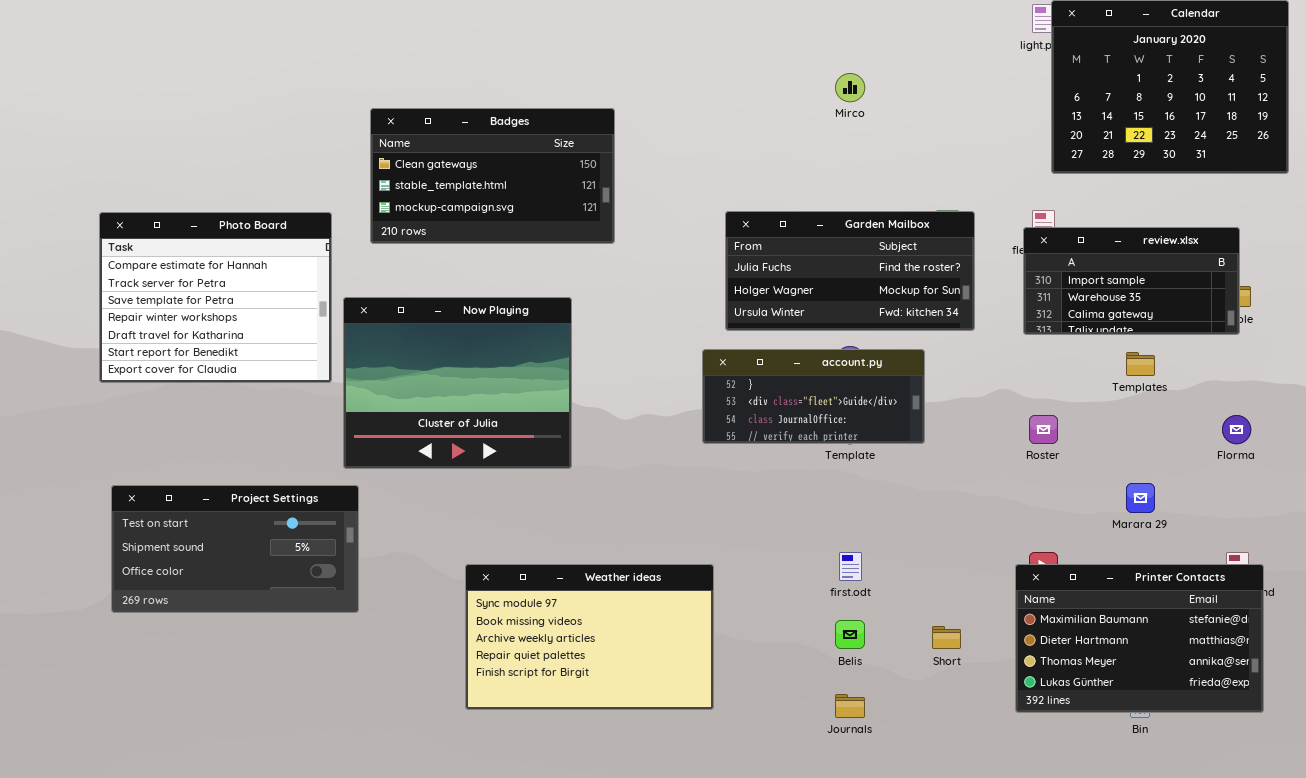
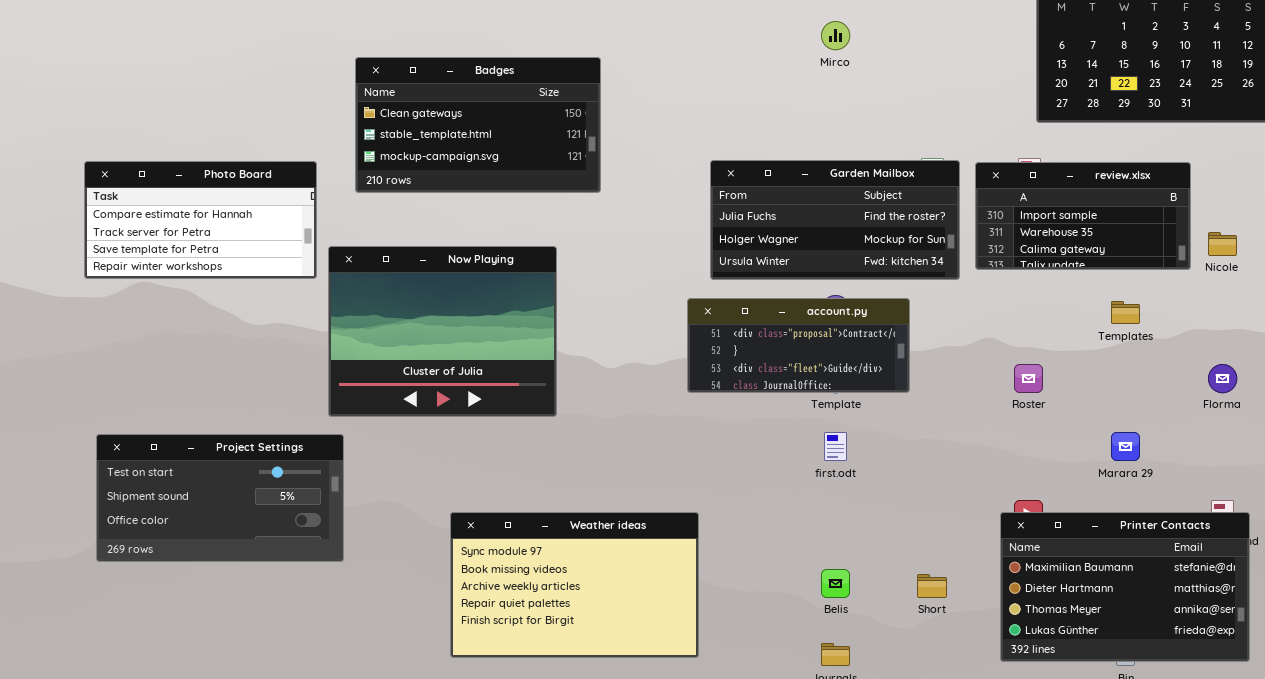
Photo Board: [99,212,332,383] -> [84,161,317,279], resized
review.xlsx: [1023,227,1240,335] -> [975,162,1191,270], moved
account.py: [702,349,925,444] -> [687,298,910,393], scrolled up 1 row
first.odt: [839,552,862,581] -> [824,432,847,461], moved

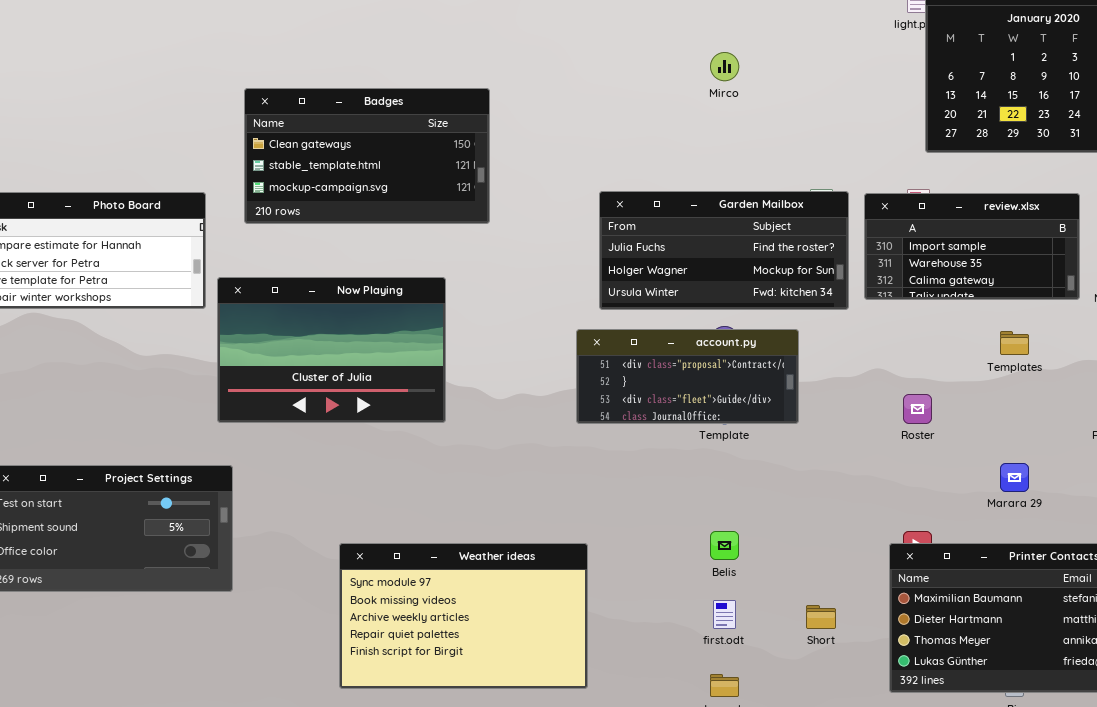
Now Playing: [328,246,557,417] -> [217,277,446,423], resized
first.odt: [824,432,847,461] -> [713,600,736,629], moved
Belis: [821,569,850,598] -> [710,531,739,560], moved

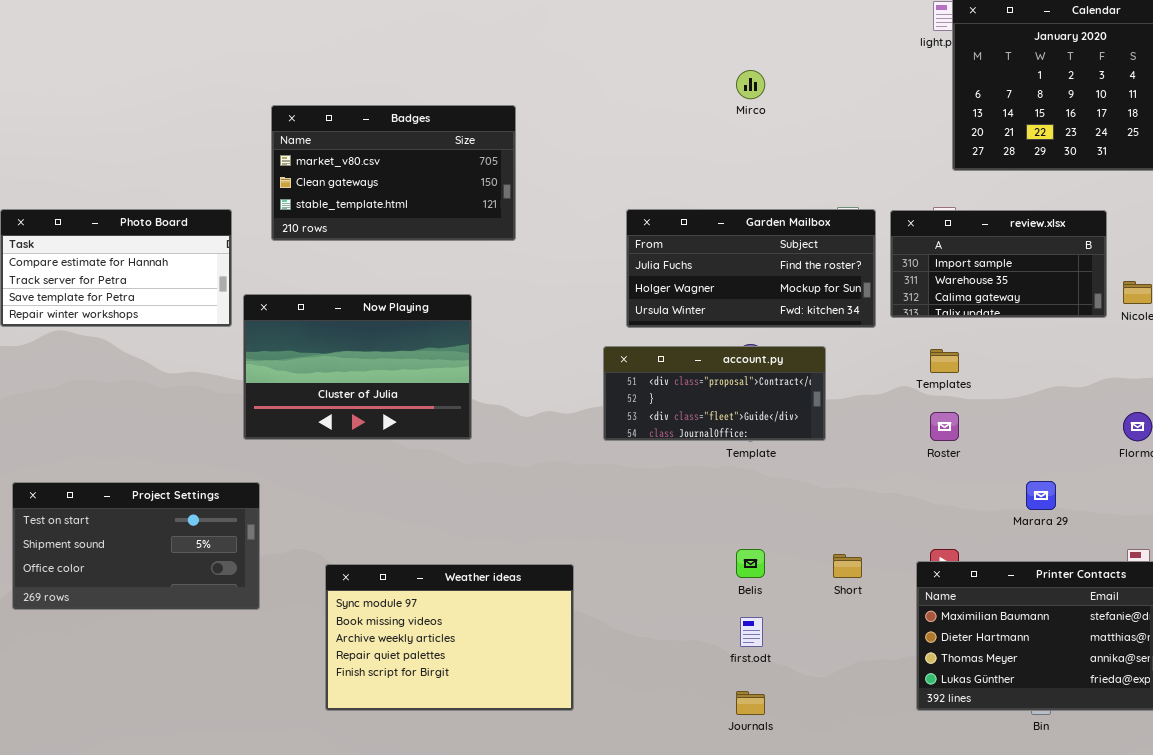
Badges: [244,88,490,224] -> [271,105,516,241], scrolled up 1 row
Templates: [1000,331,1029,355] -> [930,349,959,373], moved
Weather ideas: [339,543,588,689] -> [325,564,574,711], moved
Short: [806,605,836,629] -> [833,554,862,578], moved

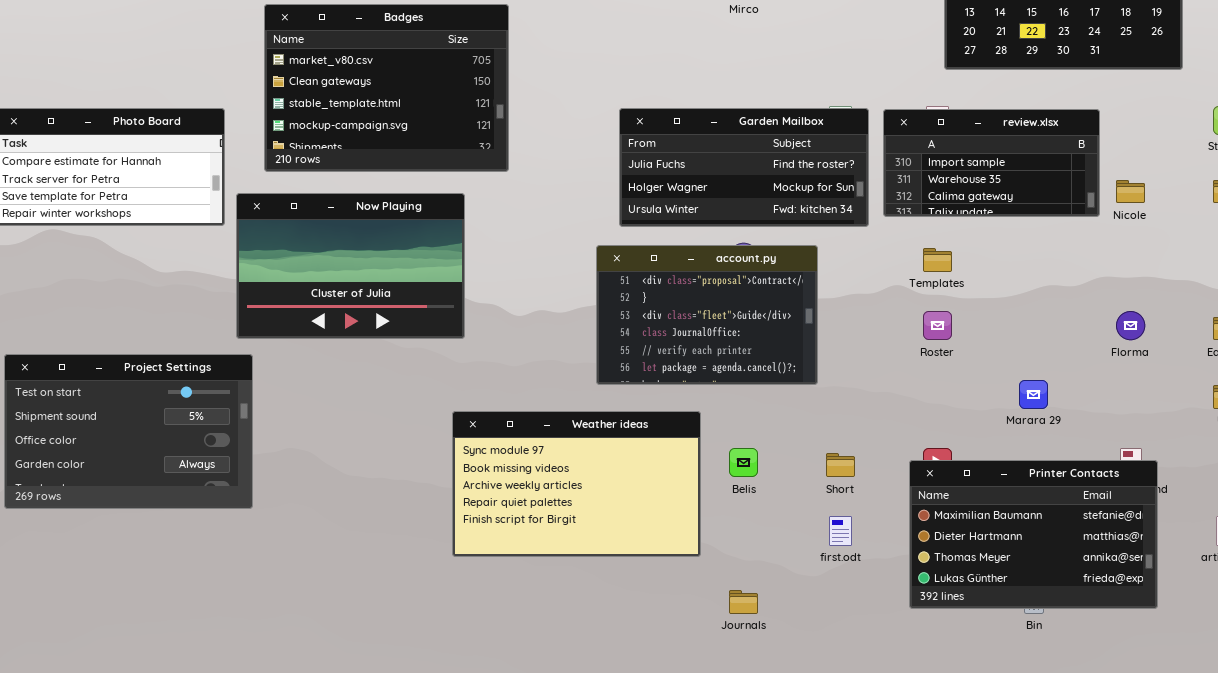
Badges: [271,105,516,241] -> [264,4,509,172], resized
account.py: [603,346,826,441] -> [596,245,818,385], resized
Project Settings: [12,482,260,610] -> [4,354,253,509], resized
Weather ideas: [325,564,574,711] -> [452,411,701,557], moved
first.odt: [740,617,763,647] -> [829,516,852,546], moved

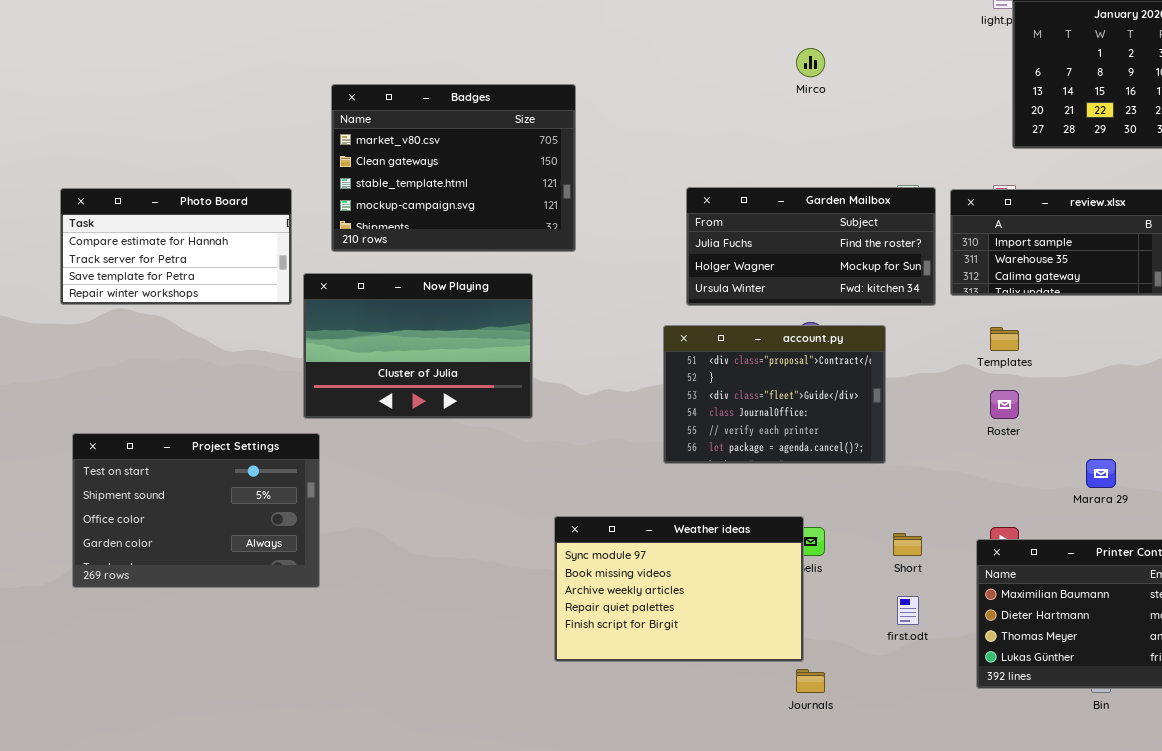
Weather ideas: [452,411,701,557] -> [554,516,804,662], moved

